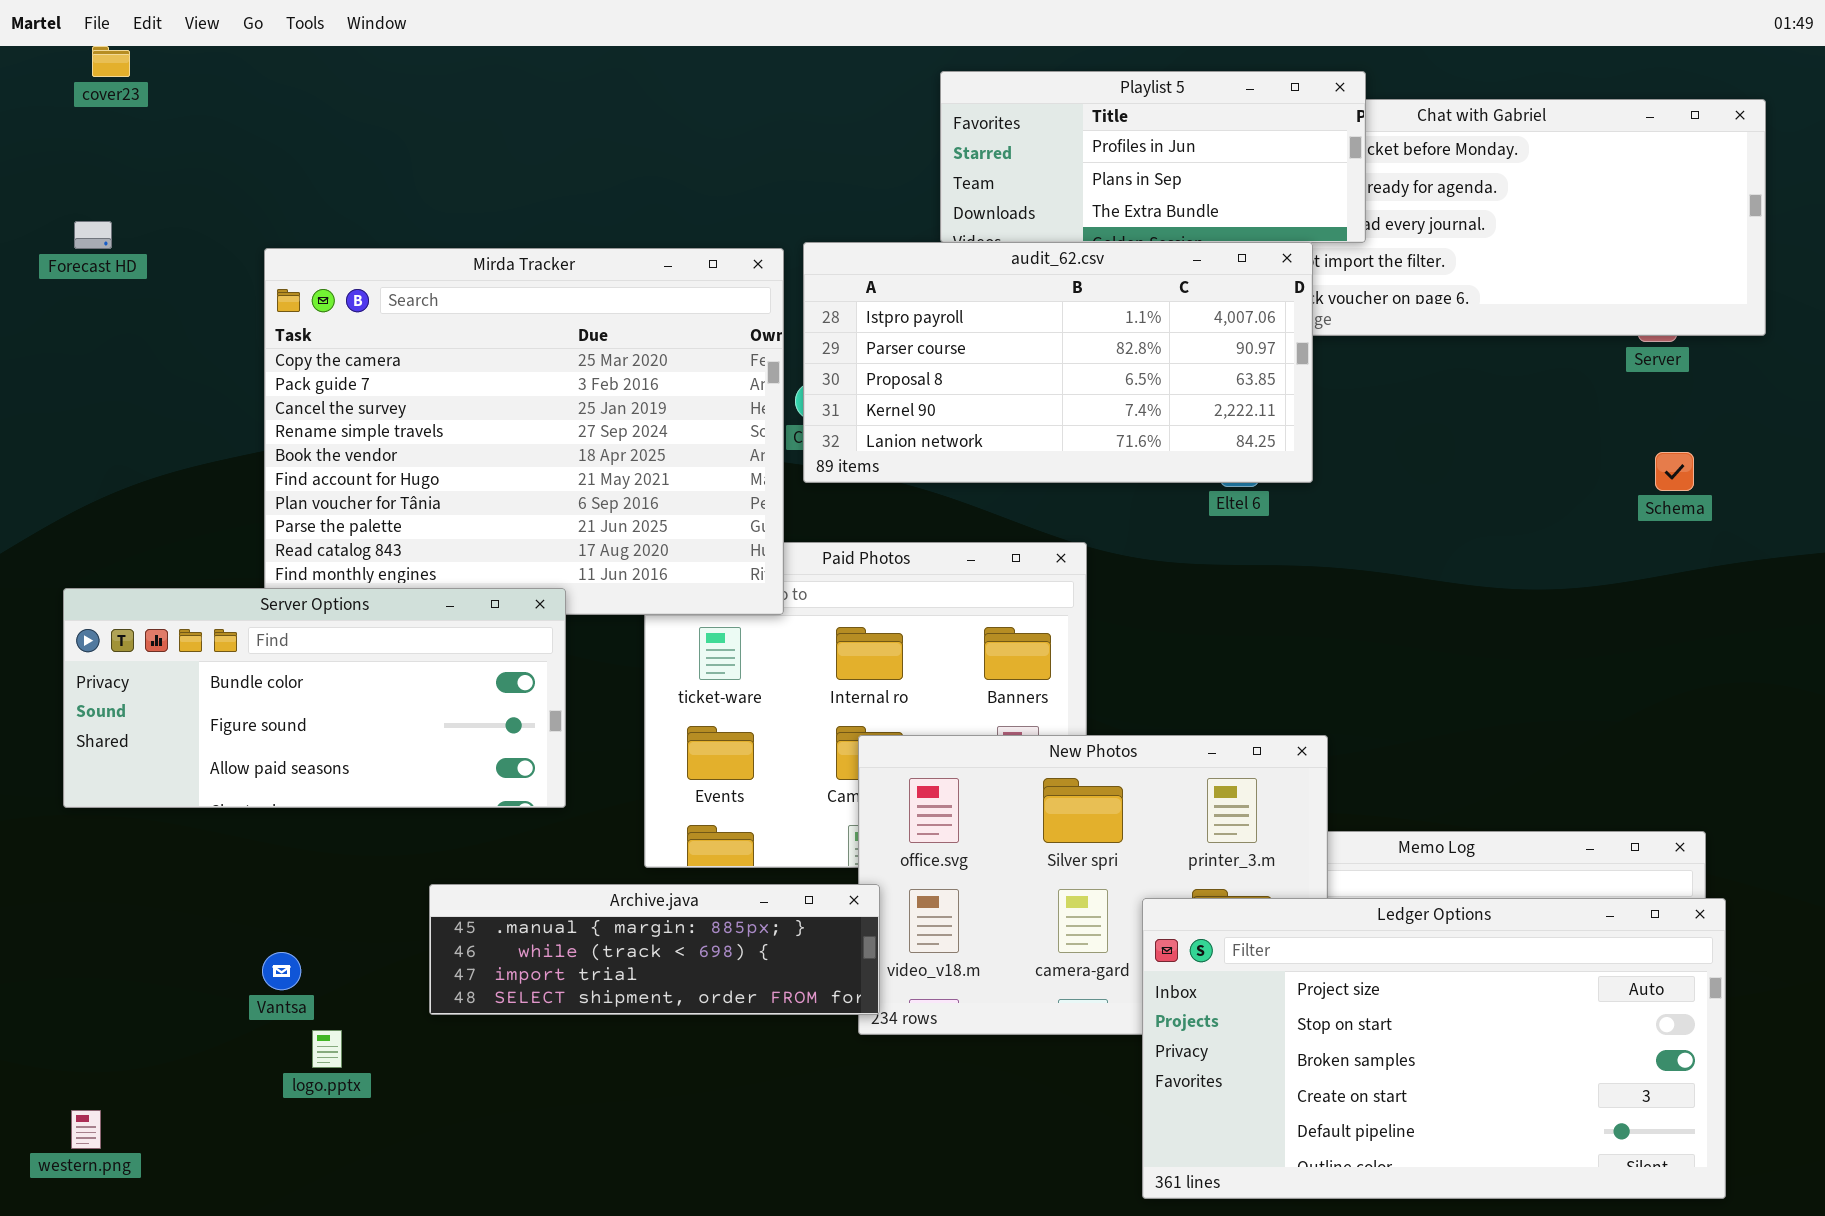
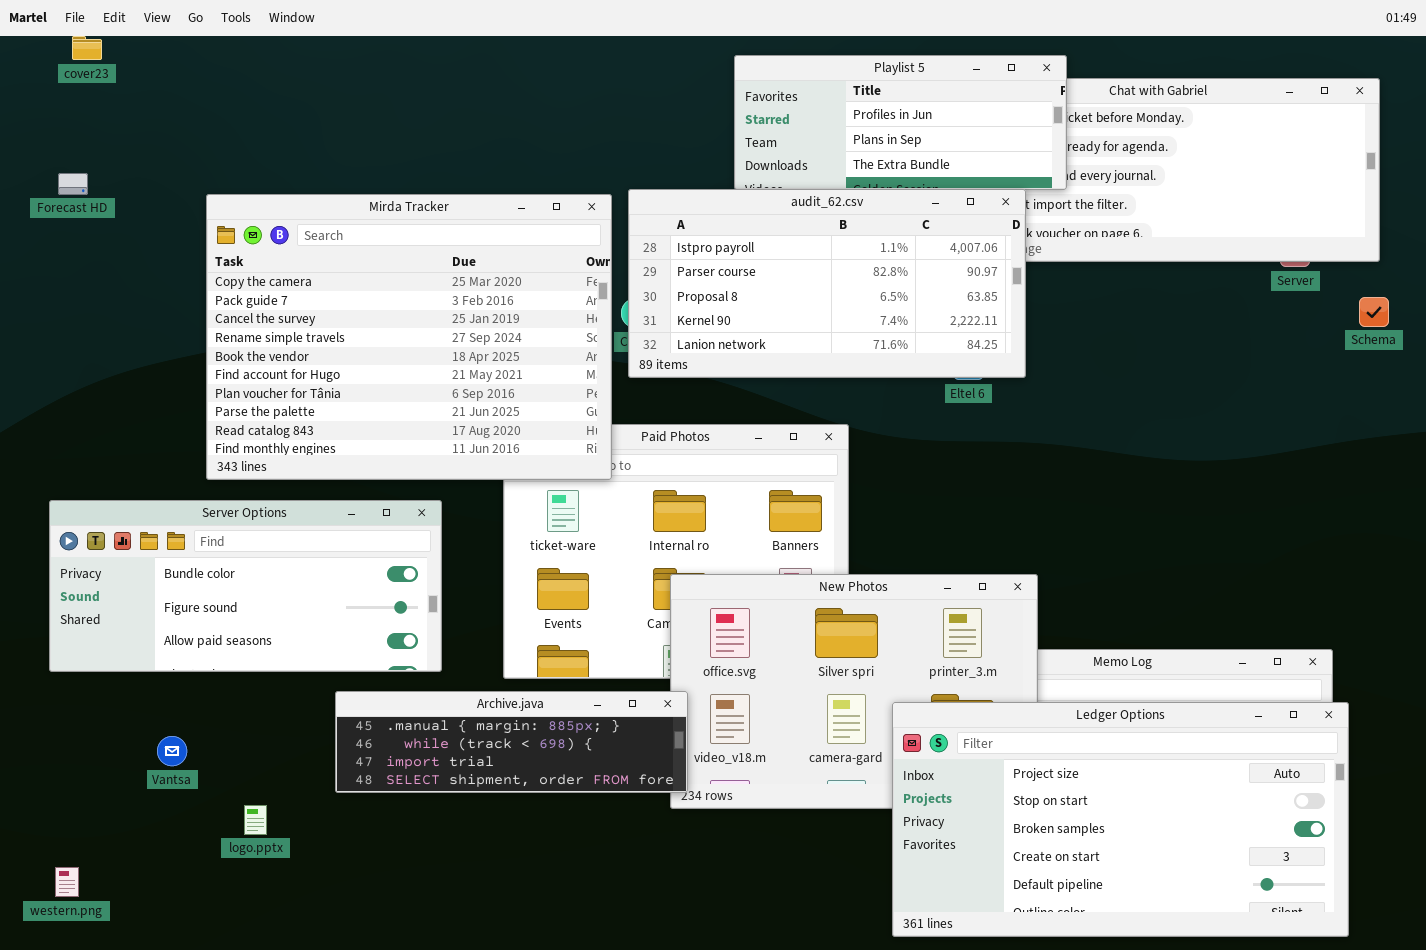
Schema: [1655,452,1694,491] -> [1359,297,1389,327], moved
Server Options: [63,588,566,808] -> [49,500,442,672], moved
Vantsa: [262,952,301,990] -> [157,736,187,766], moved

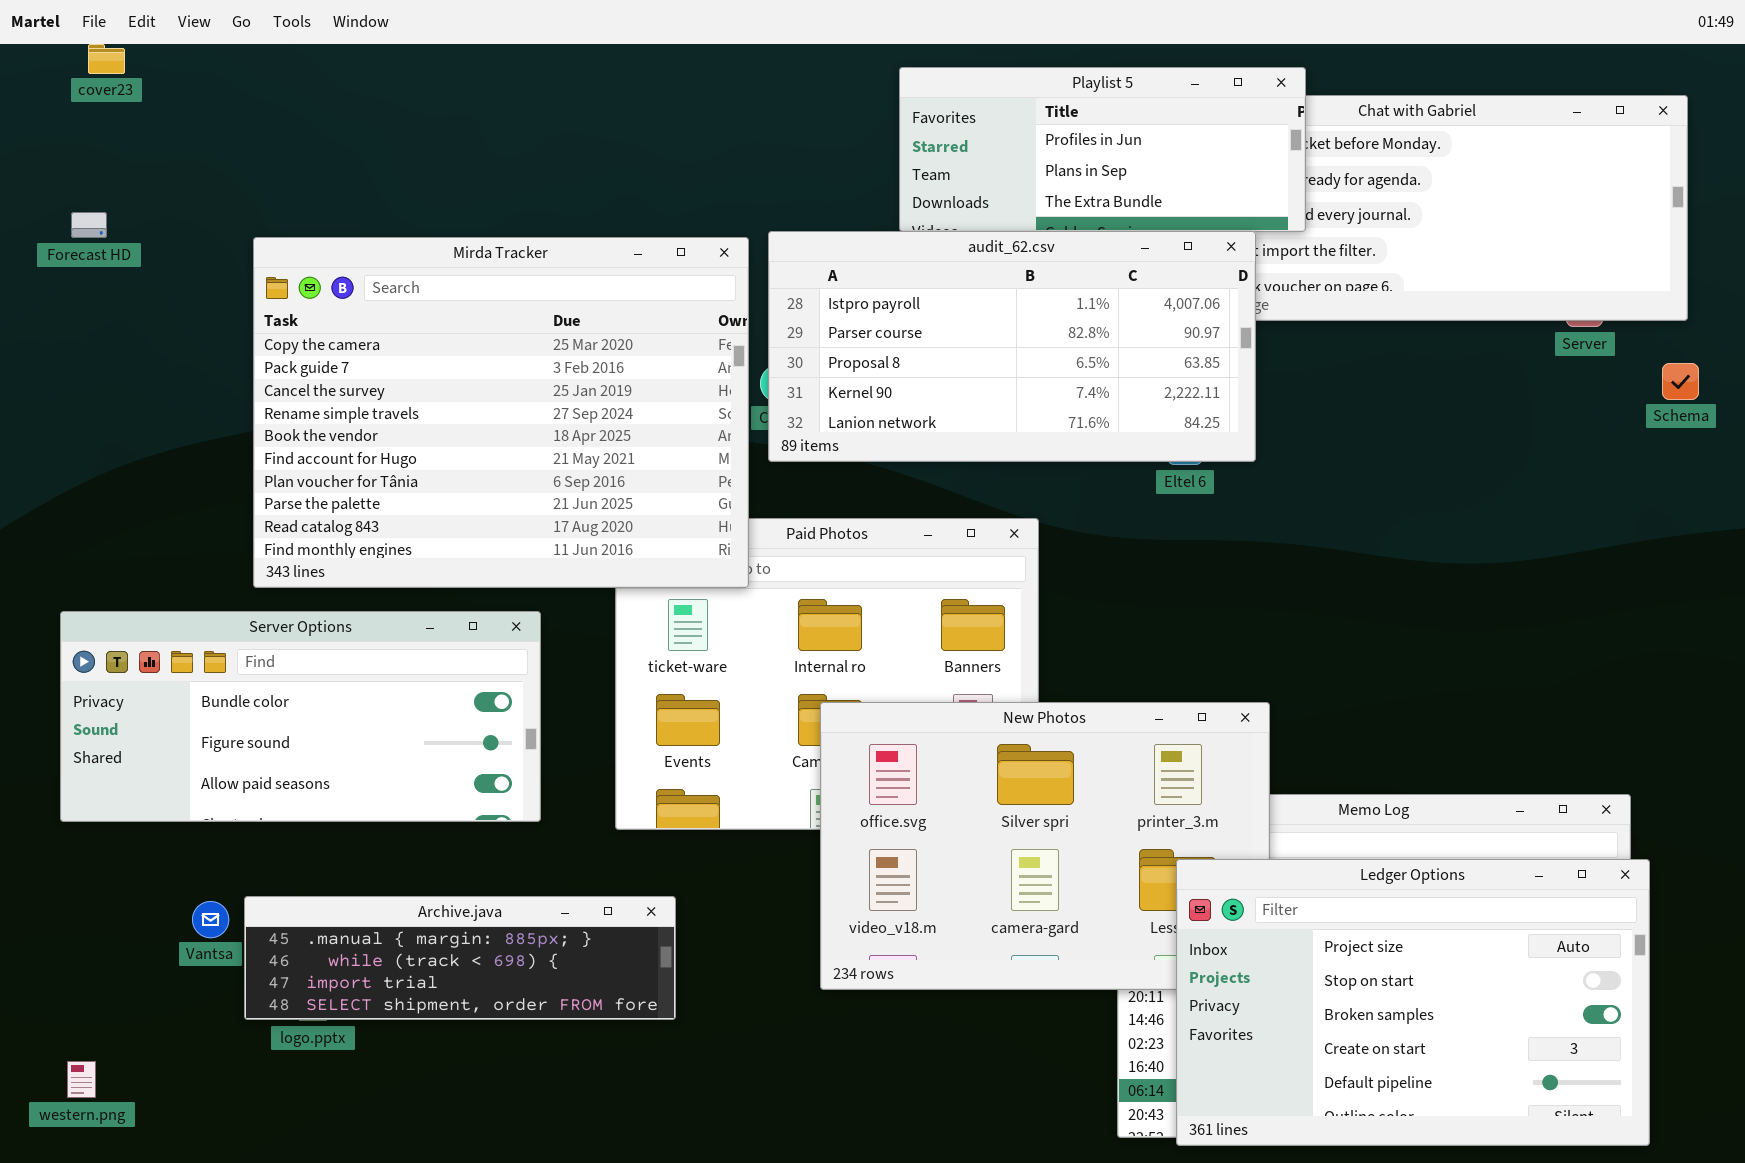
Archive.java: [335,691,688,793] -> [244,896,676,1020], moved
Ledger Options: [892,702,1349,937] -> [1176,859,1650,1146], resized

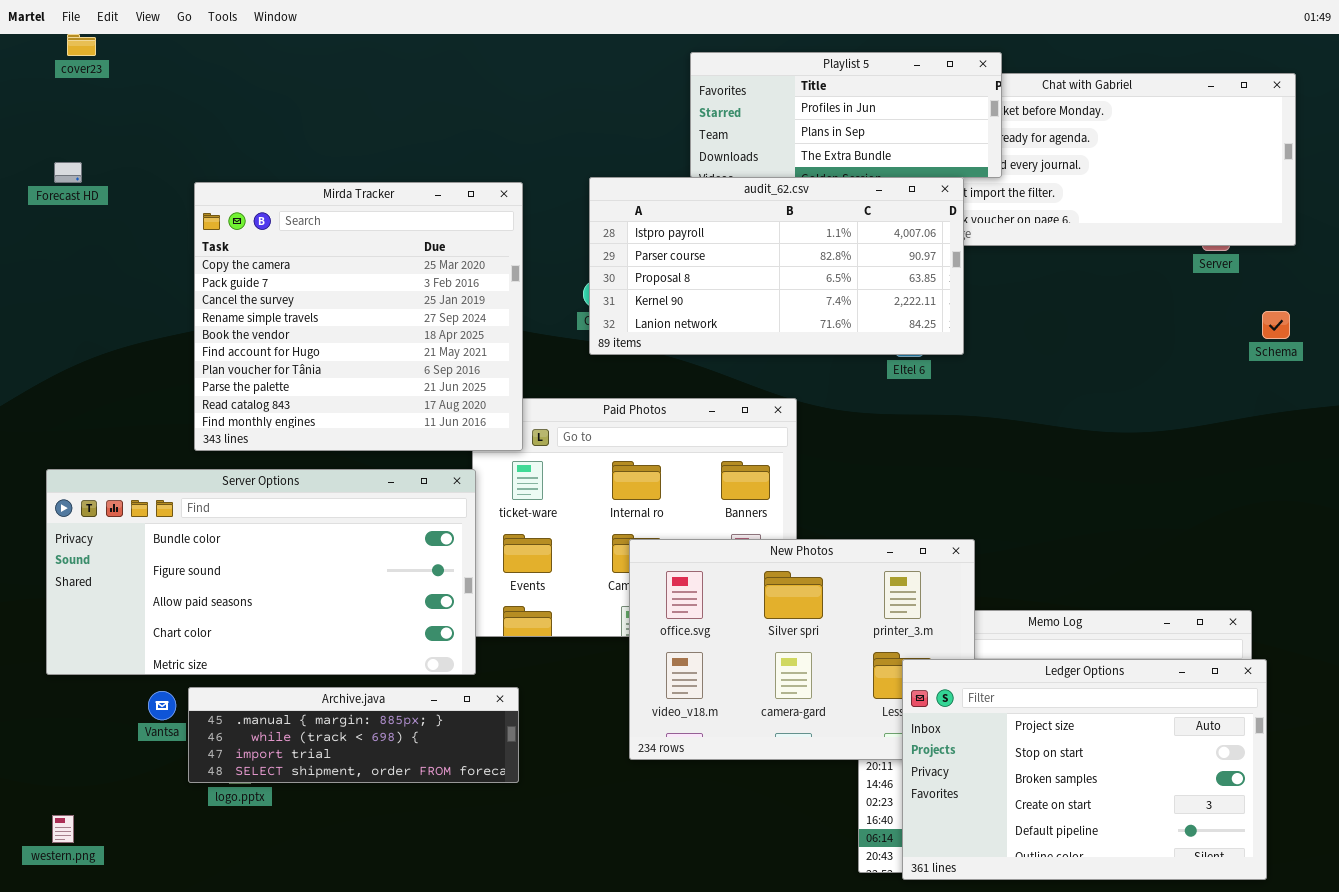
Mirda Tracker: [253,237,749,588] -> [194,182,523,451], resized
Schema: [1662,363,1699,400] -> [1262,311,1290,339], moved
Server Options: [60,611,541,822] -> [46,469,476,675], resized

